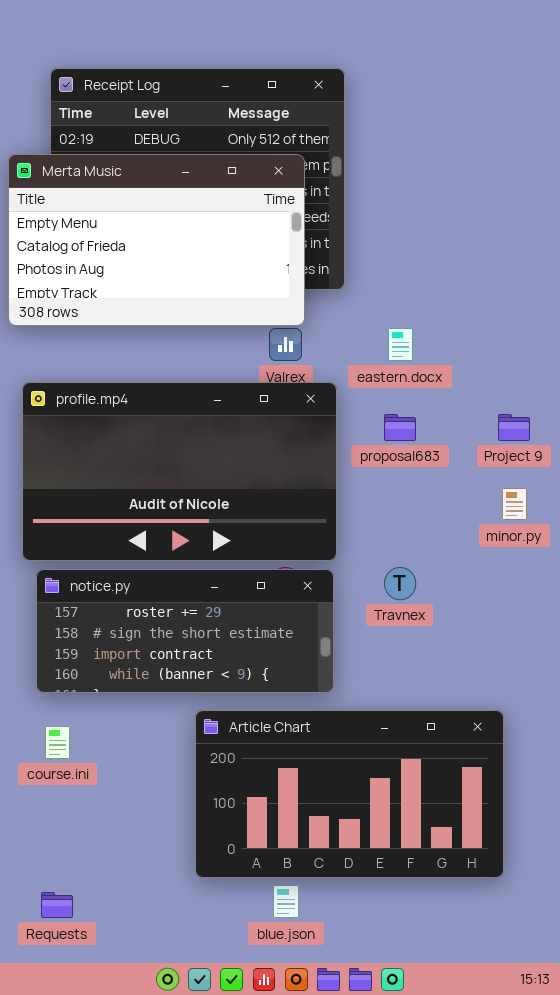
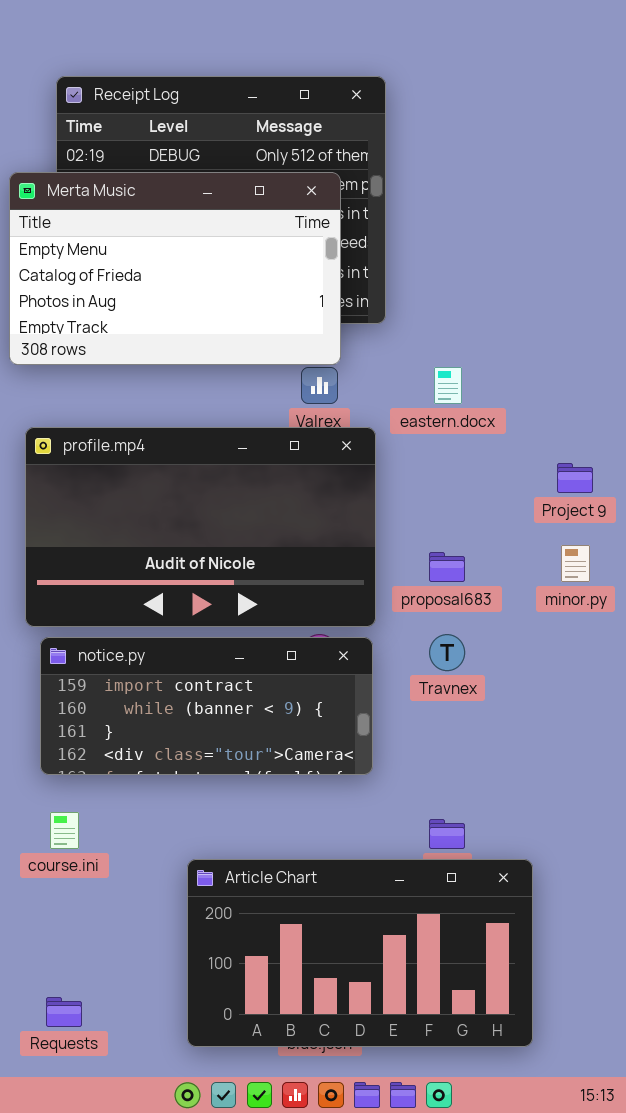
proposal683: [384,414,416,441] -> [429,552,465,582], moved
notice.py: [36,569,334,693] -> [40,637,373,775], scrolled down 2 rows
Article Chart: [195,710,504,878] -> [187,859,533,1047], moved

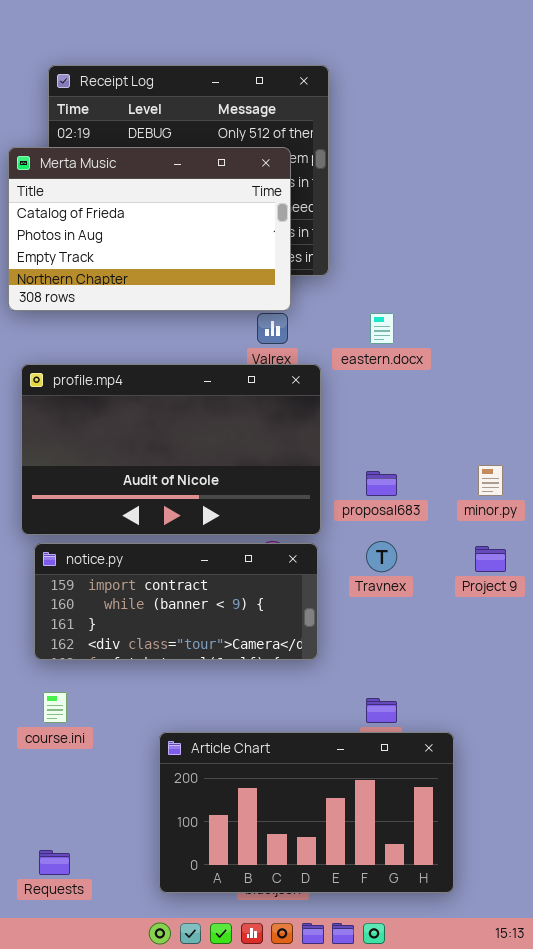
Merta Music: [9,172,341,365] -> [8,147,291,311], scrolled down 1 row
Project 9: [557,463,593,493] -> [475,546,506,572], moved

